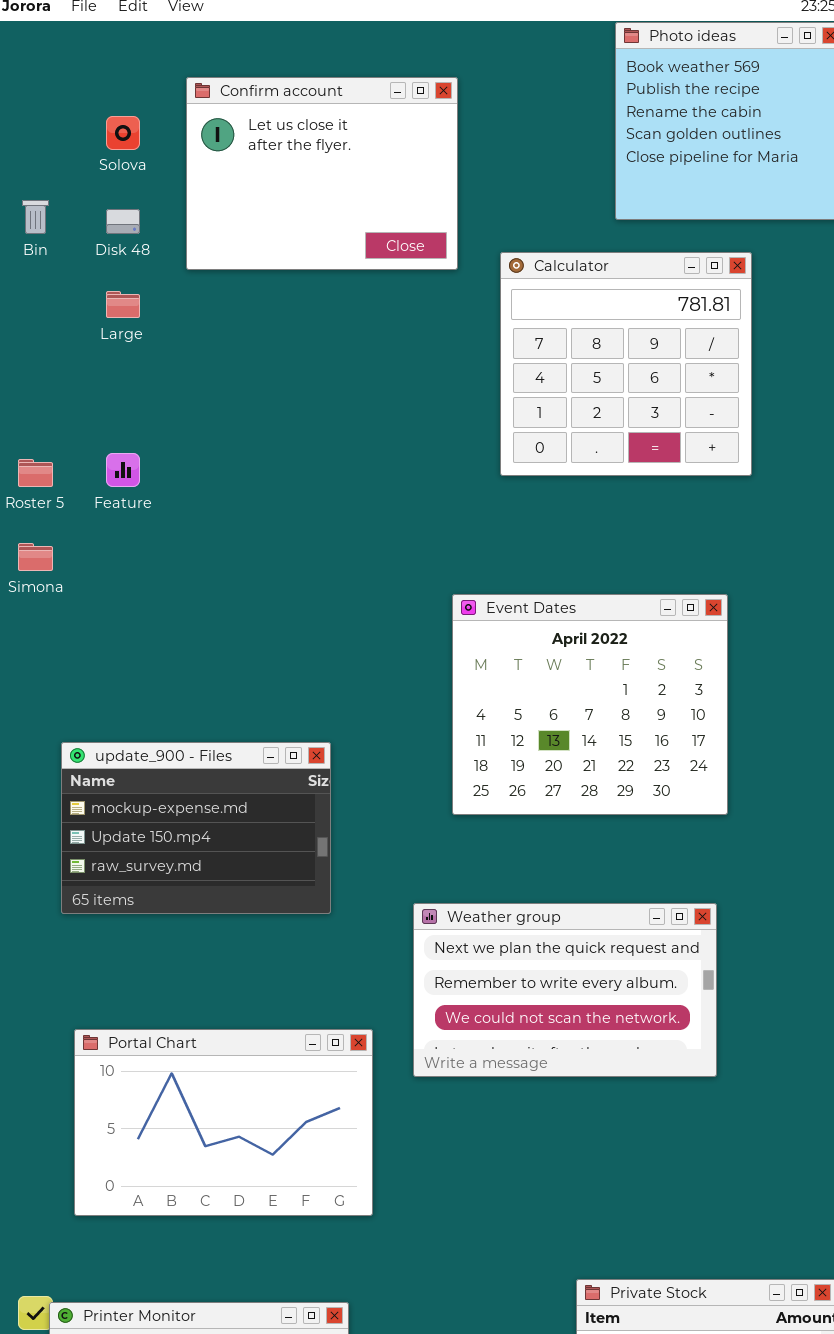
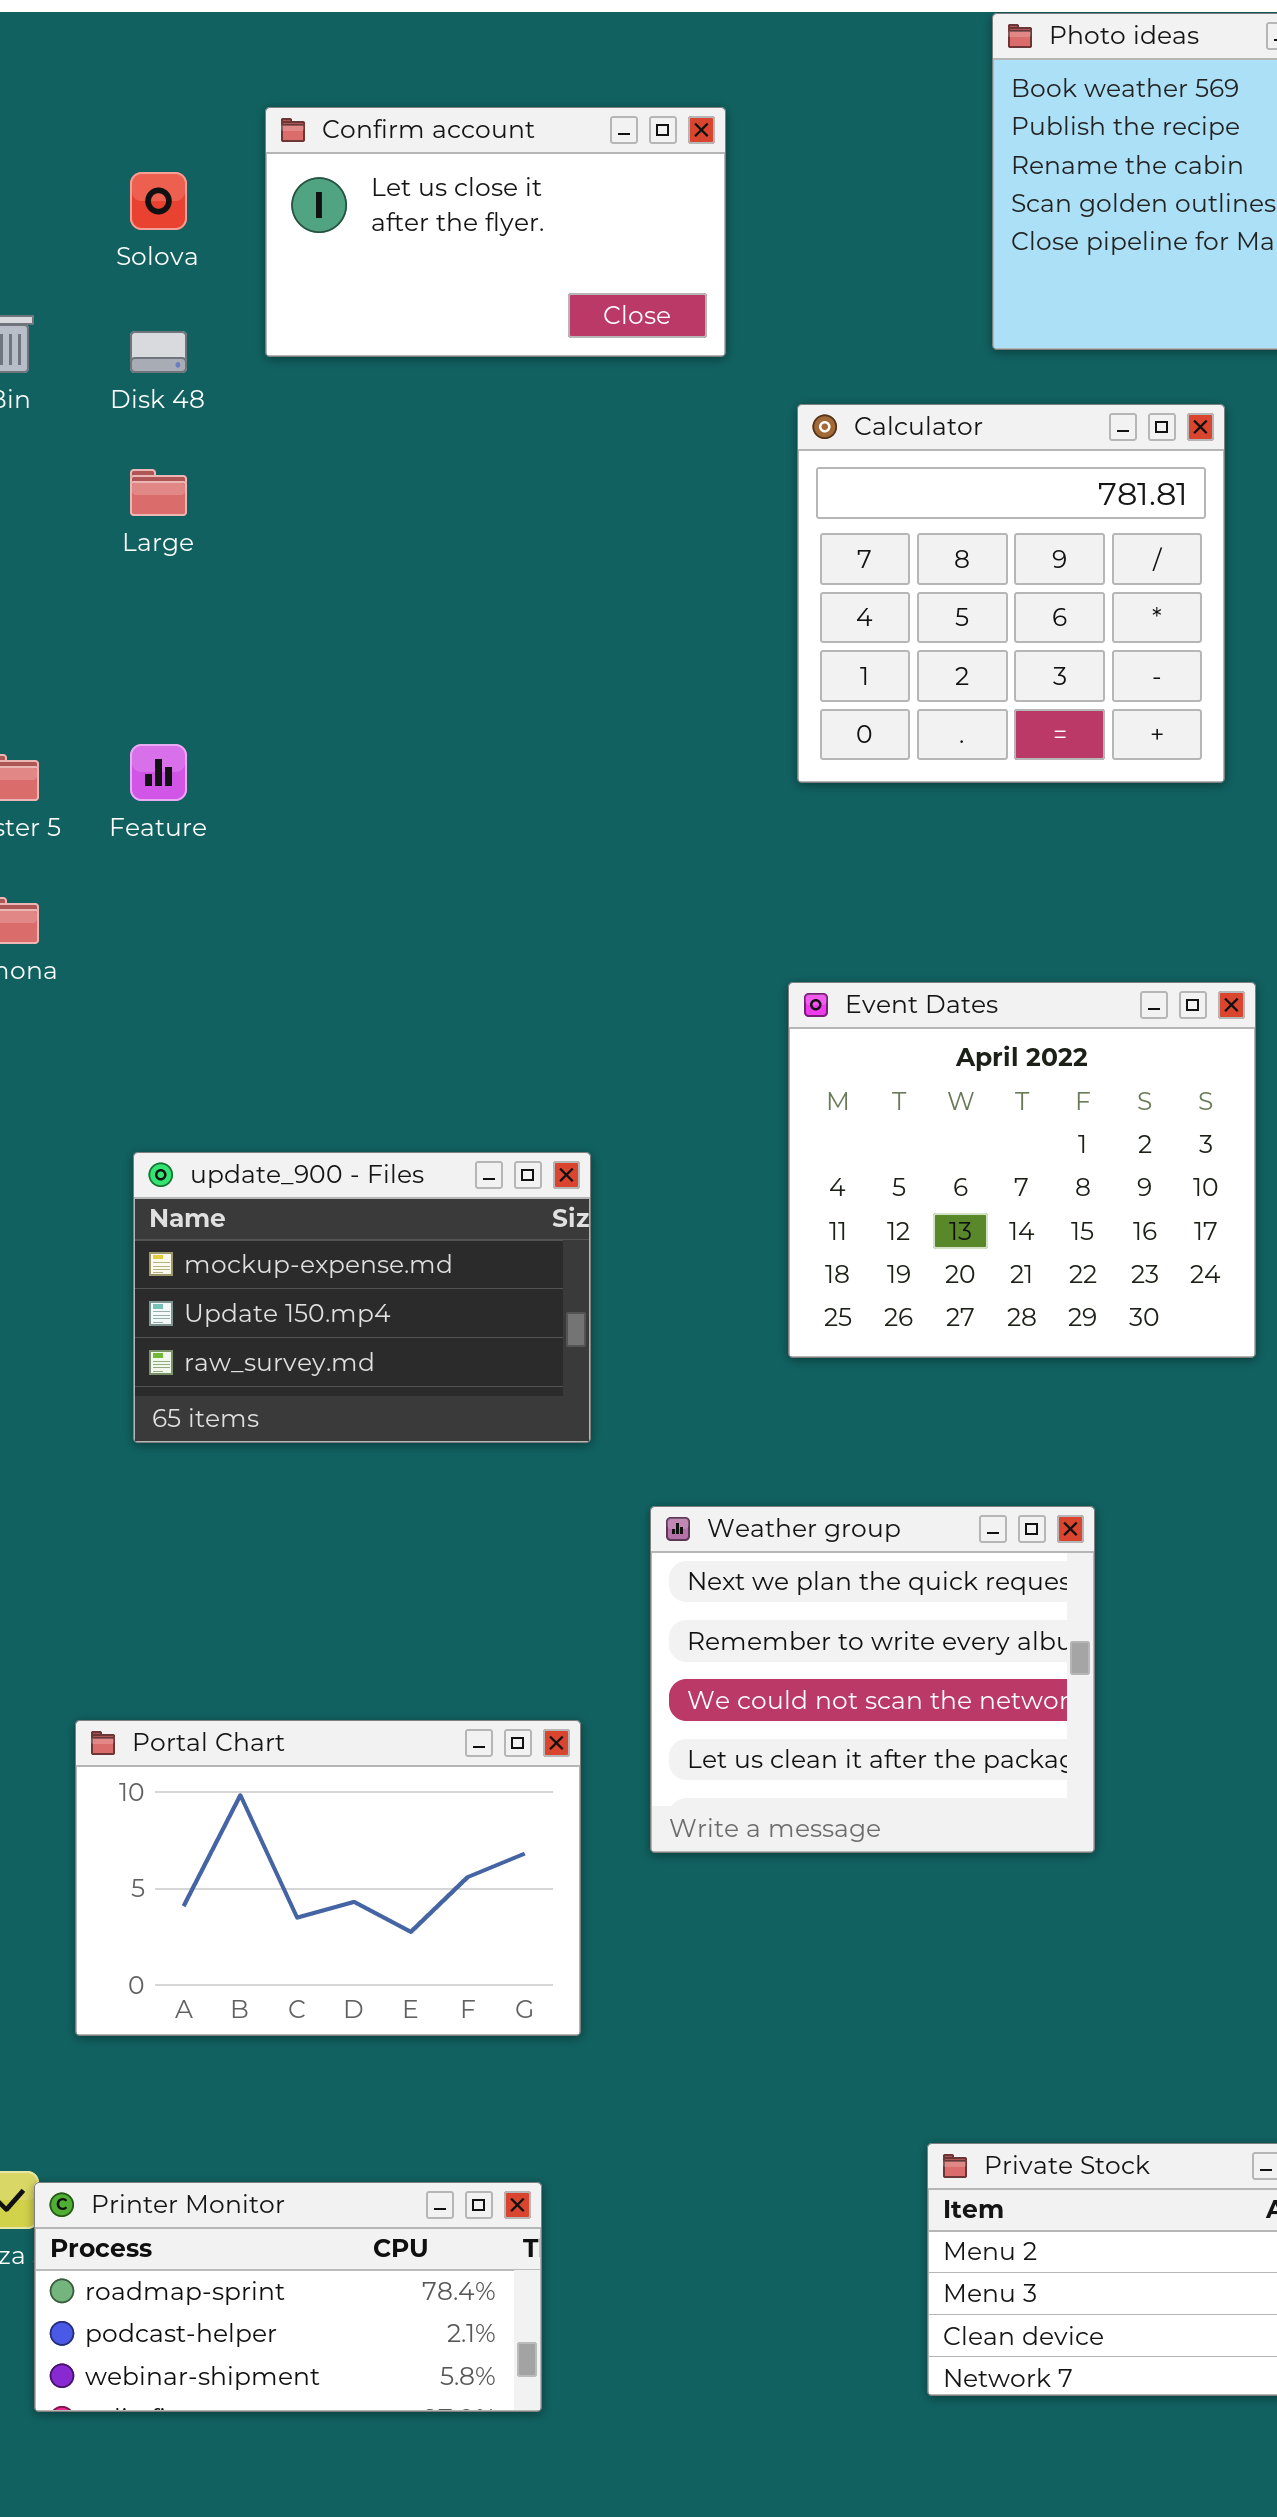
Confirm account: [186,77,458,270] -> [265,107,726,357], resized
Event Dates: [452,594,728,815] -> [788,982,1256,1358], moved
update_900 - Files: [61,742,331,914] -> [133,1152,591,1443], moved
Weather group: [413,903,717,1077] -> [650,1506,1095,1853], resized

